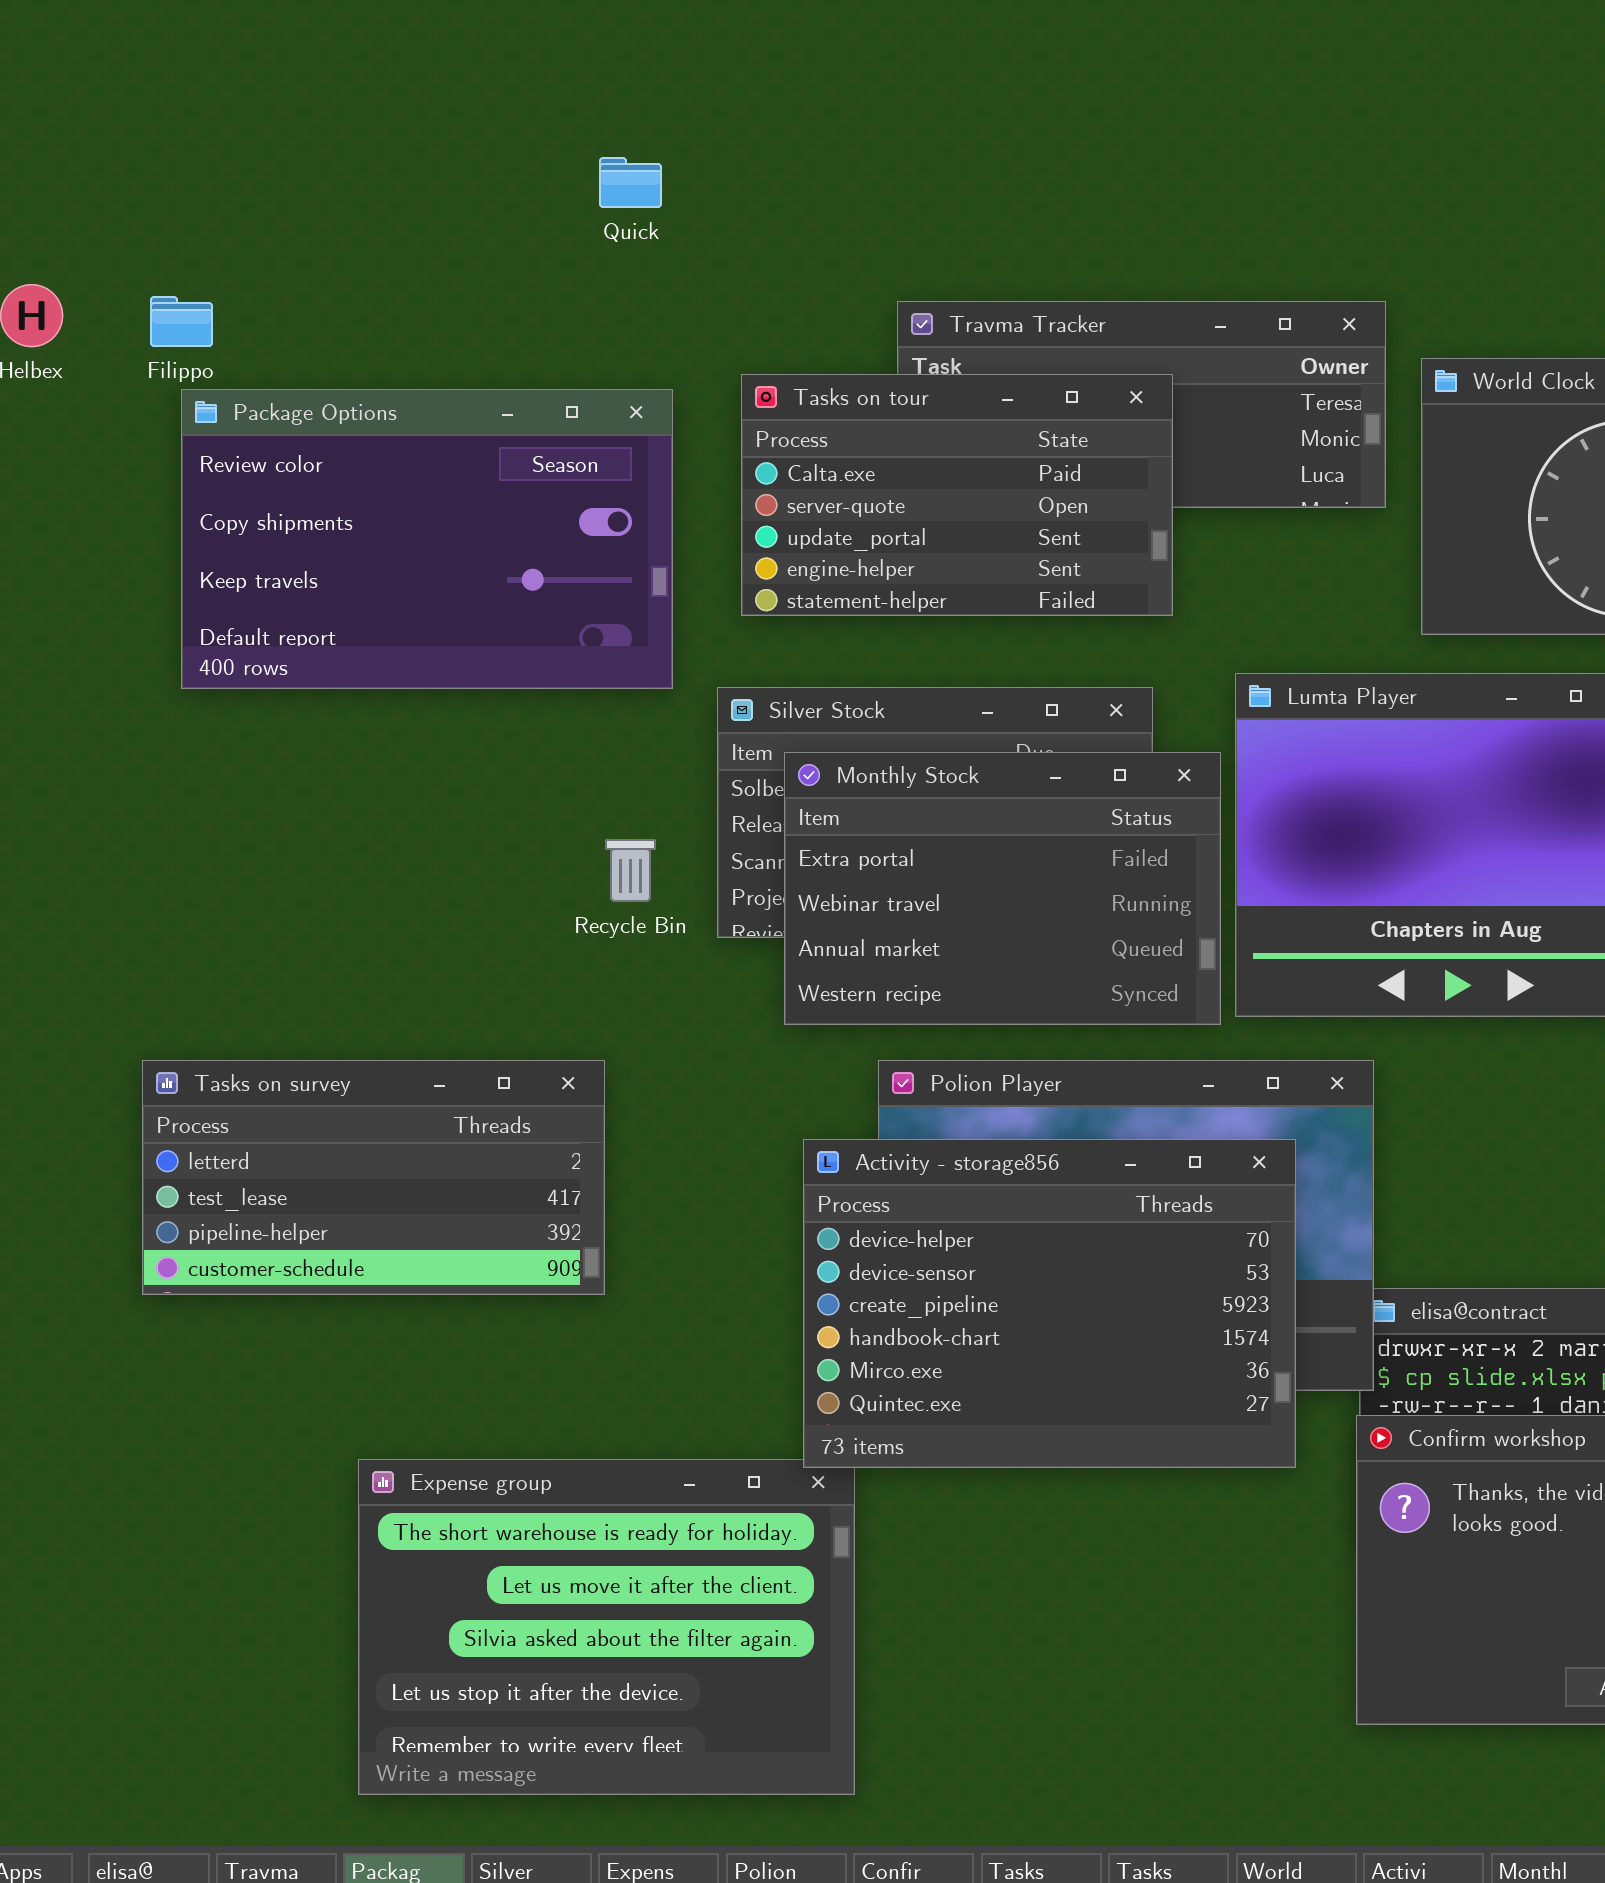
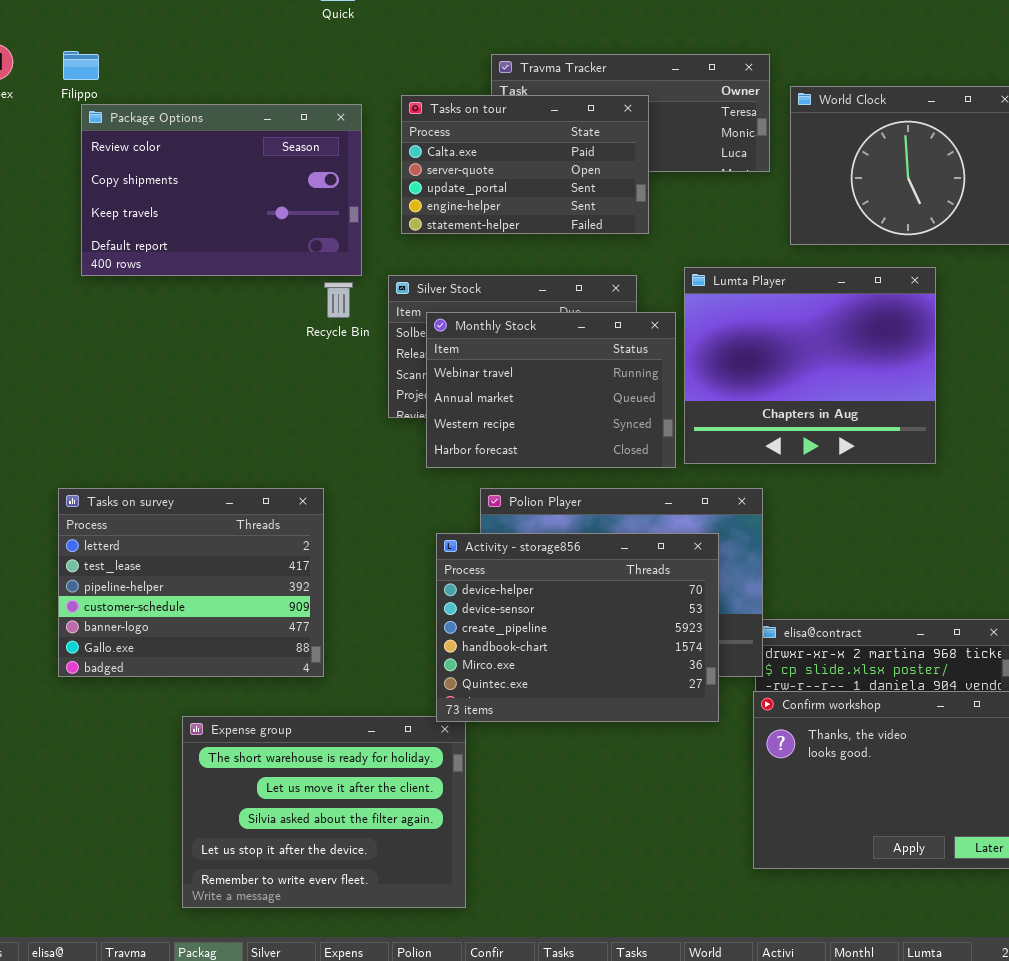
Monthly Stock: [784,752,1221,1025] -> [426,312,676,468], scrolled down 1 row
Recycle Bin: [605,839,656,902] -> [324,282,353,318], moved
Tasks on survey: [142,1060,605,1295] -> [58,488,324,677], resized

